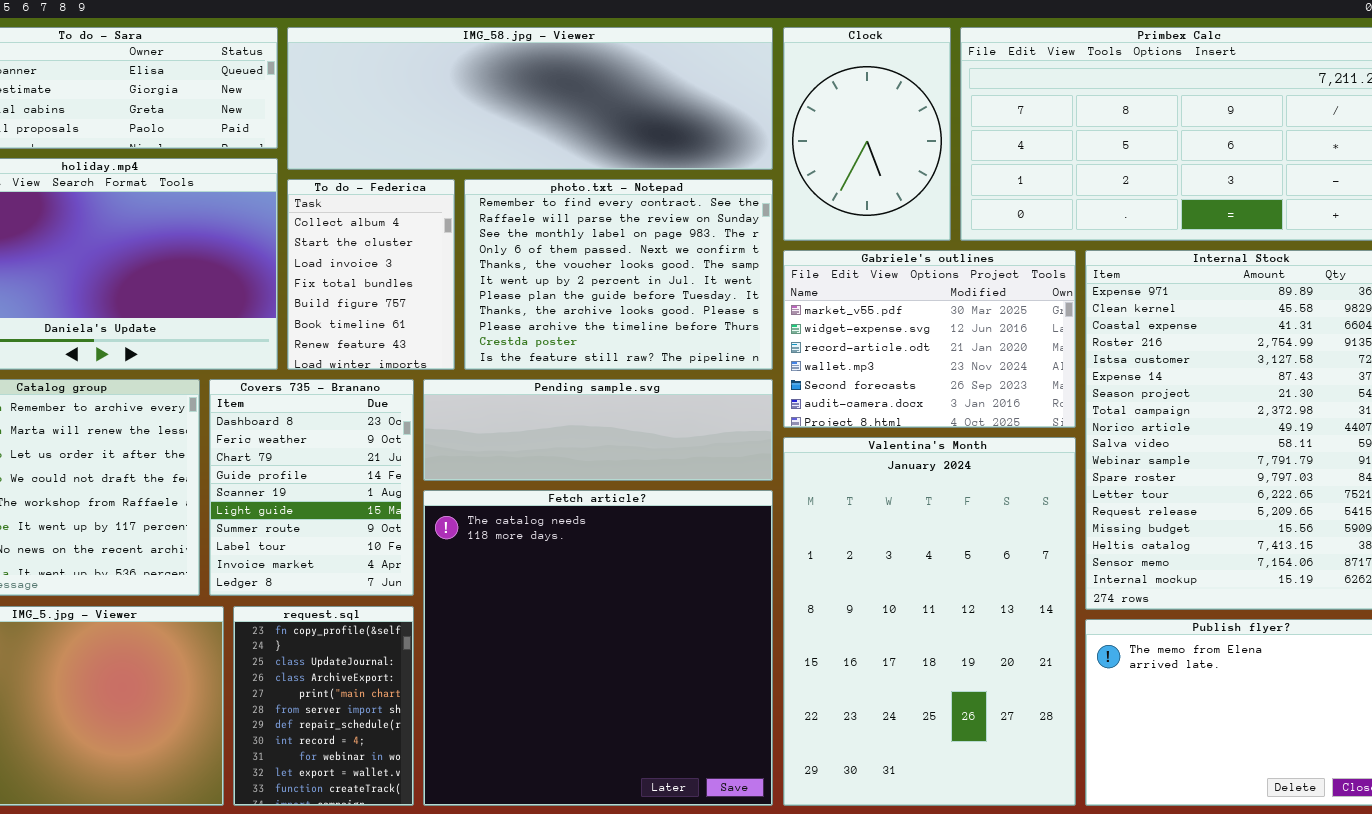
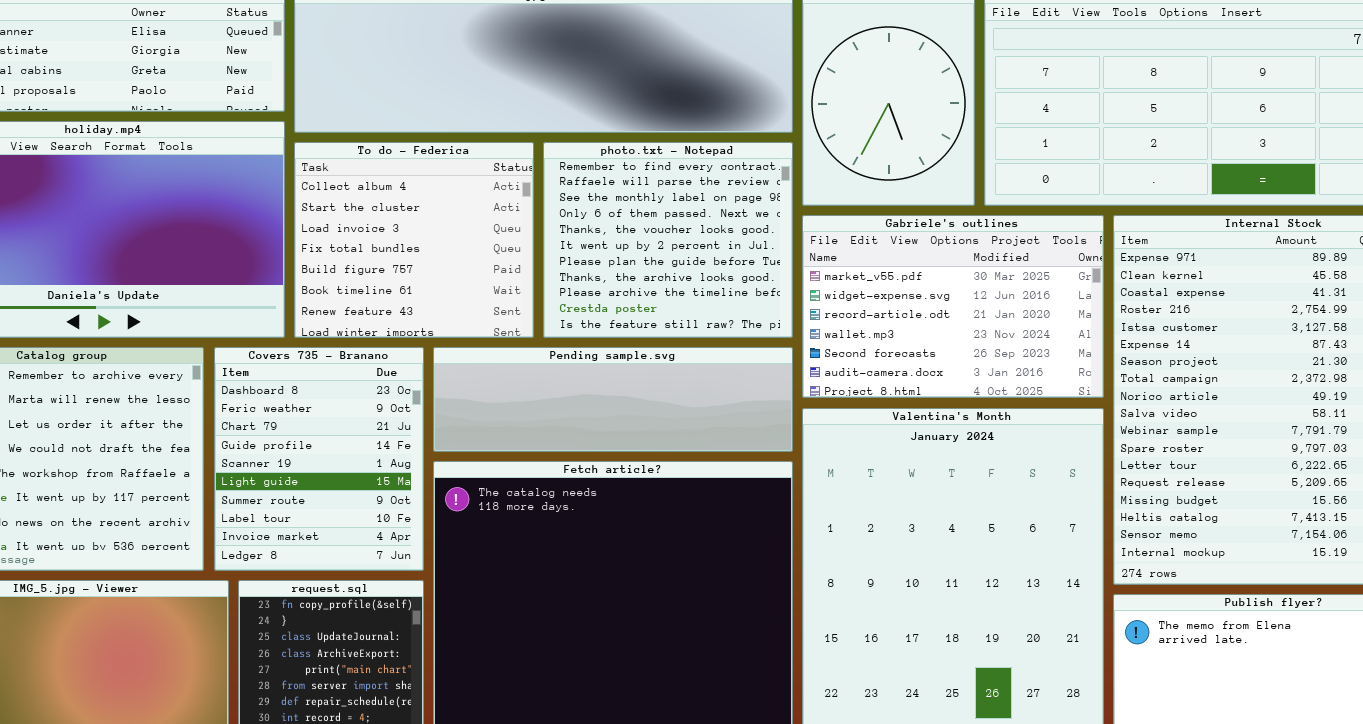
To do - Federica: [287,179,455,370] -> [294,142,534,338], resized
photo.txt - Notepad: [464,179,773,370] -> [543,142,793,338], resized

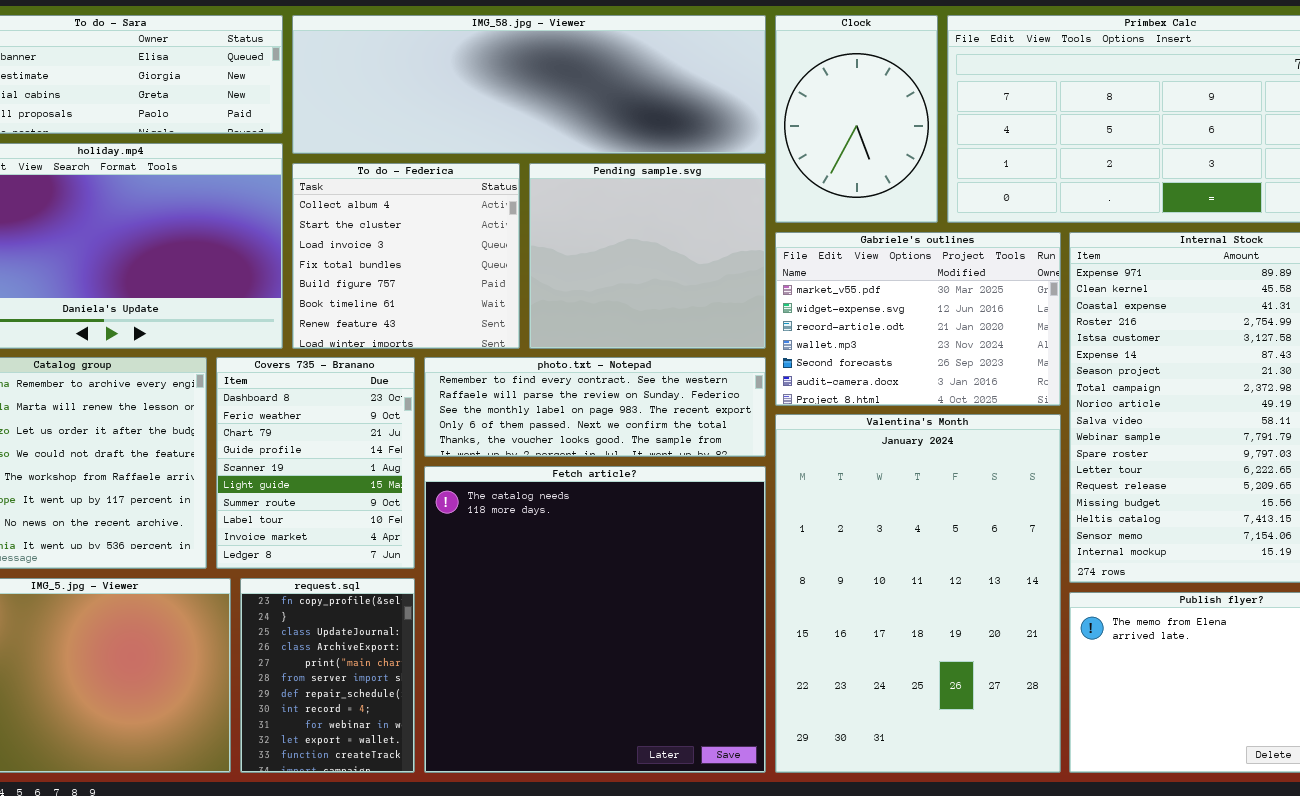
photo.txt - Notepad: [543,142,793,338] -> [424,357,766,457], moved, resized
Pending sample.svg: [433,347,793,452] -> [529,163,766,349], moved, resized

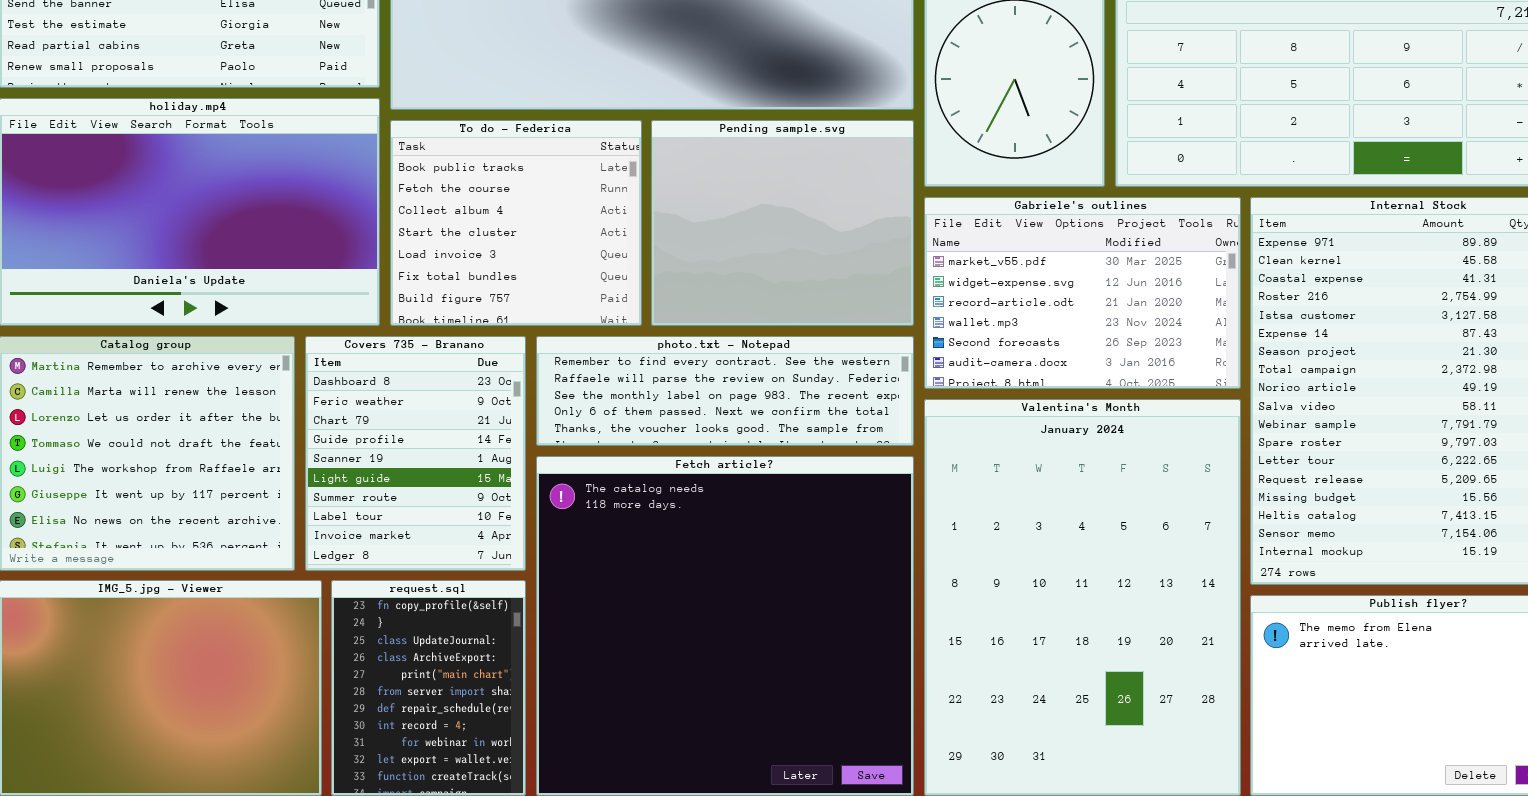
To do - Federica: [292,163,520,349] -> [390,120,642,326], scrolled up 2 rows

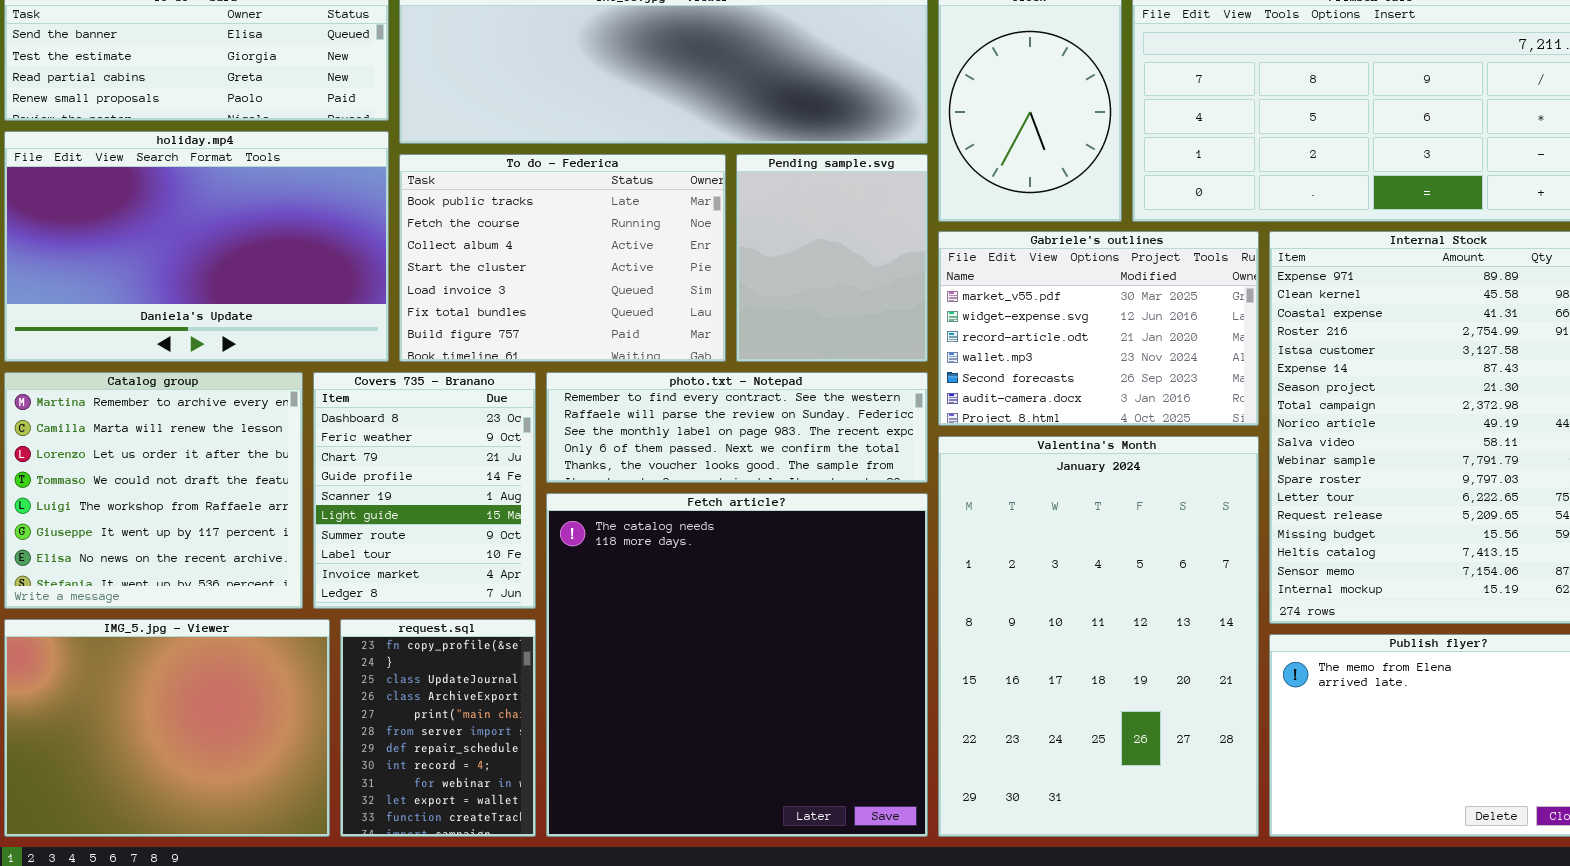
To do - Federica: [390,120,642,326] -> [399,154,726,362], resized
Pending sample.svg: [651,120,914,326] -> [736,154,928,362], resized

